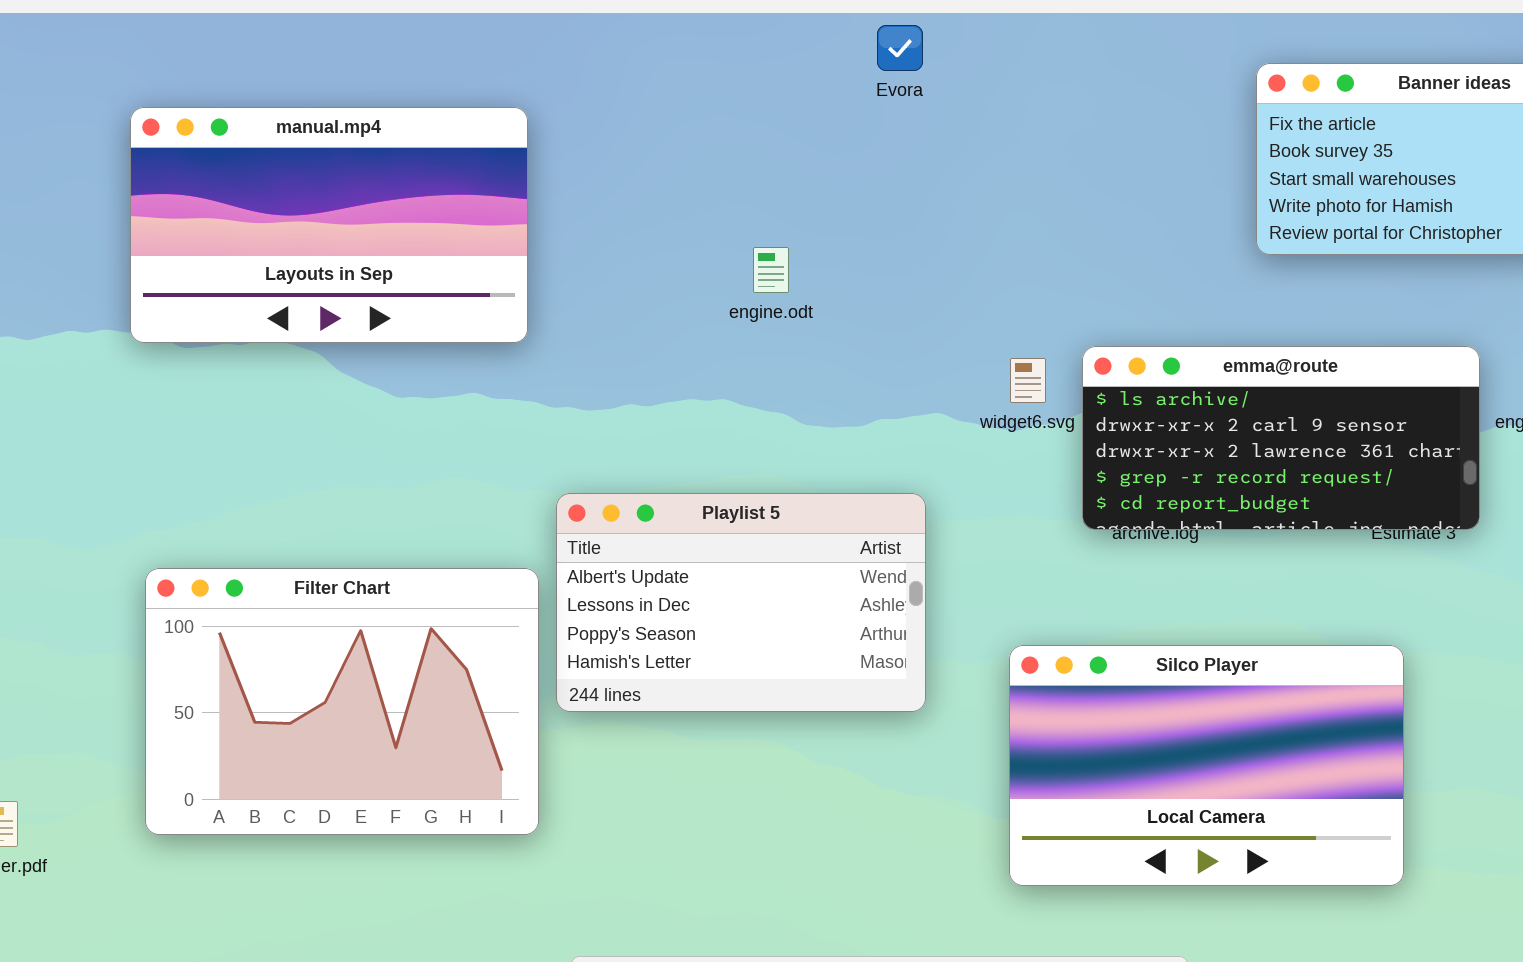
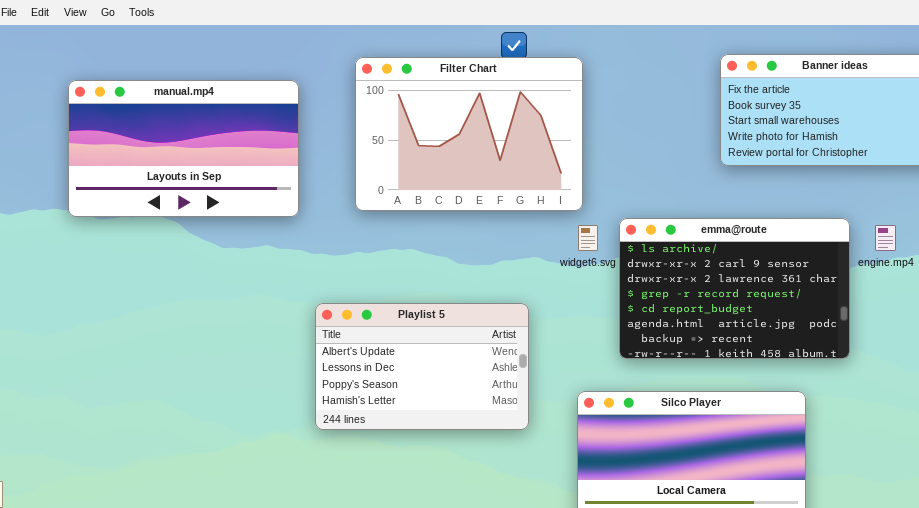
emma@route: [1082,346,1480,530] -> [619,218,850,359], resized
Filter Chart: [145,568,539,835] -> [355,57,583,211], moved

